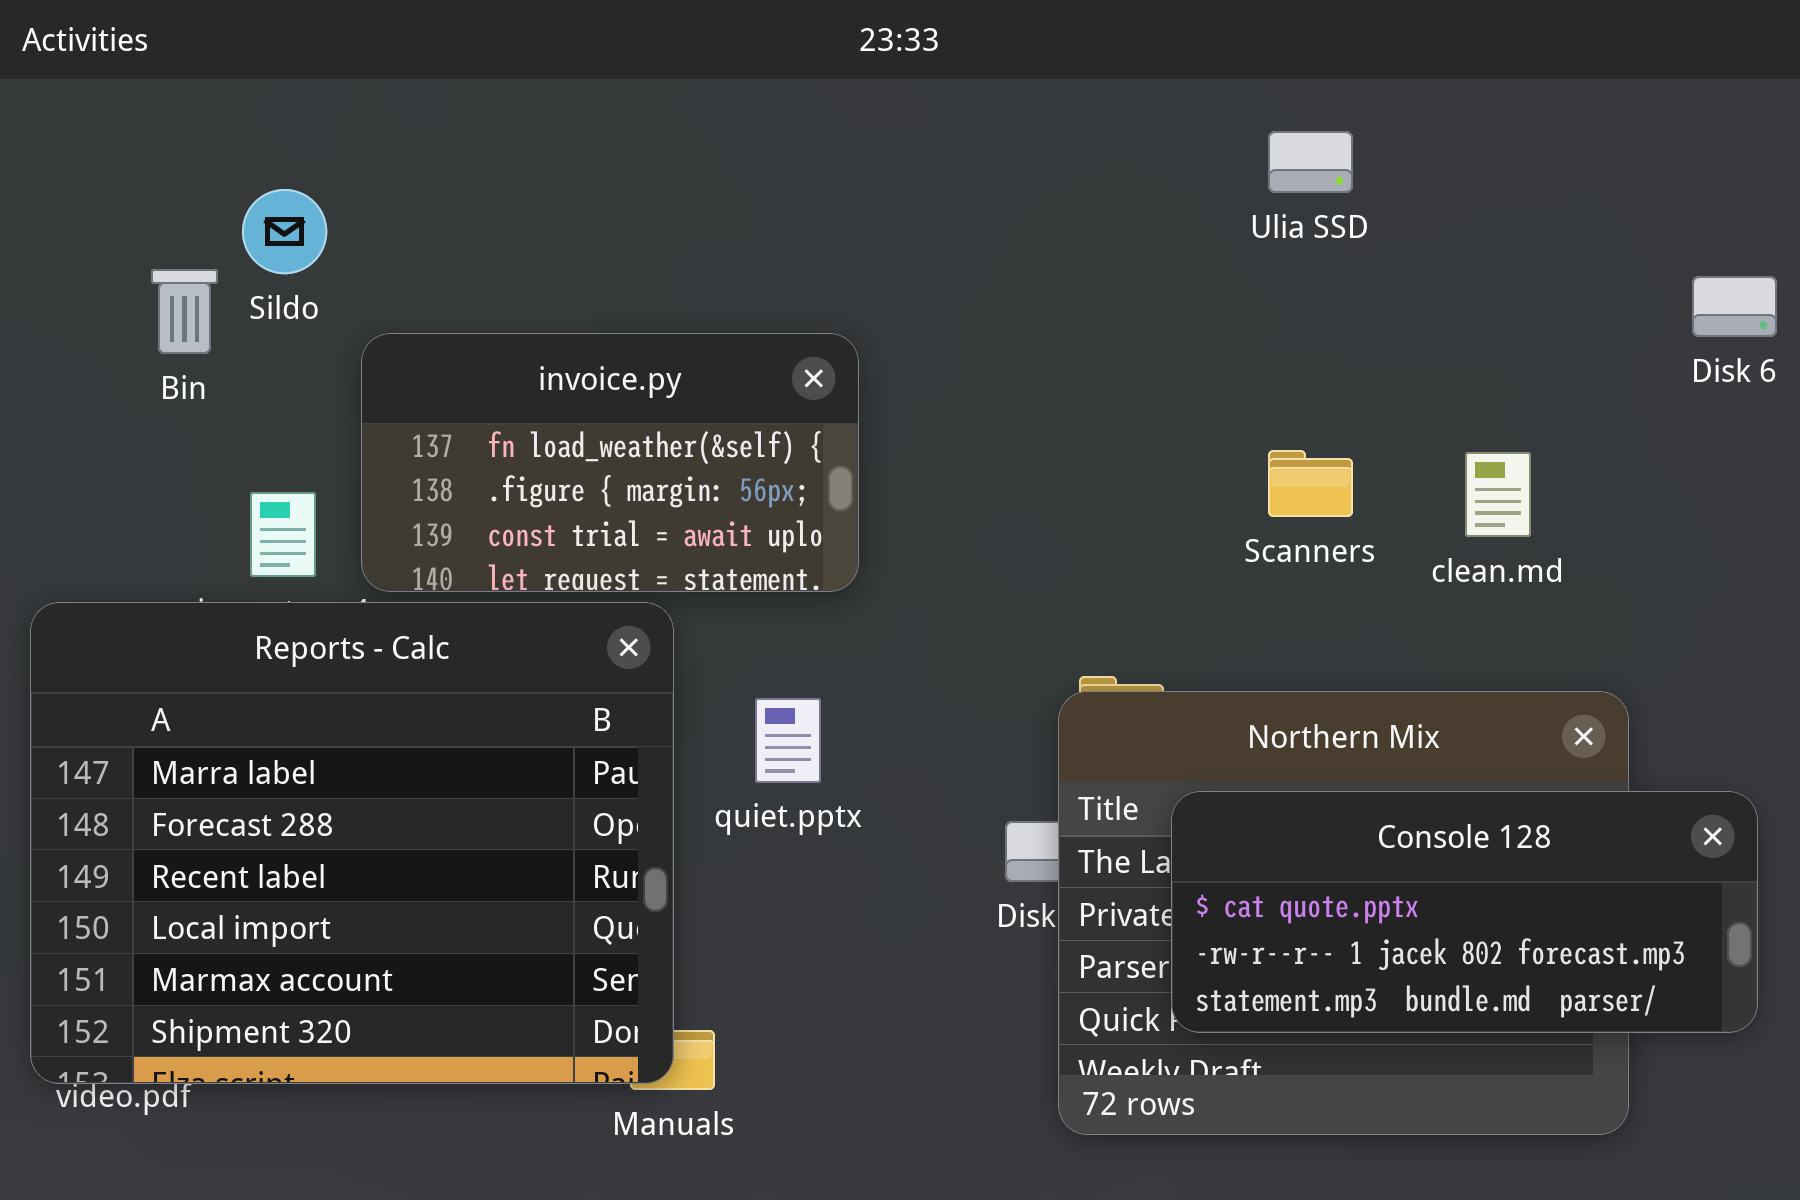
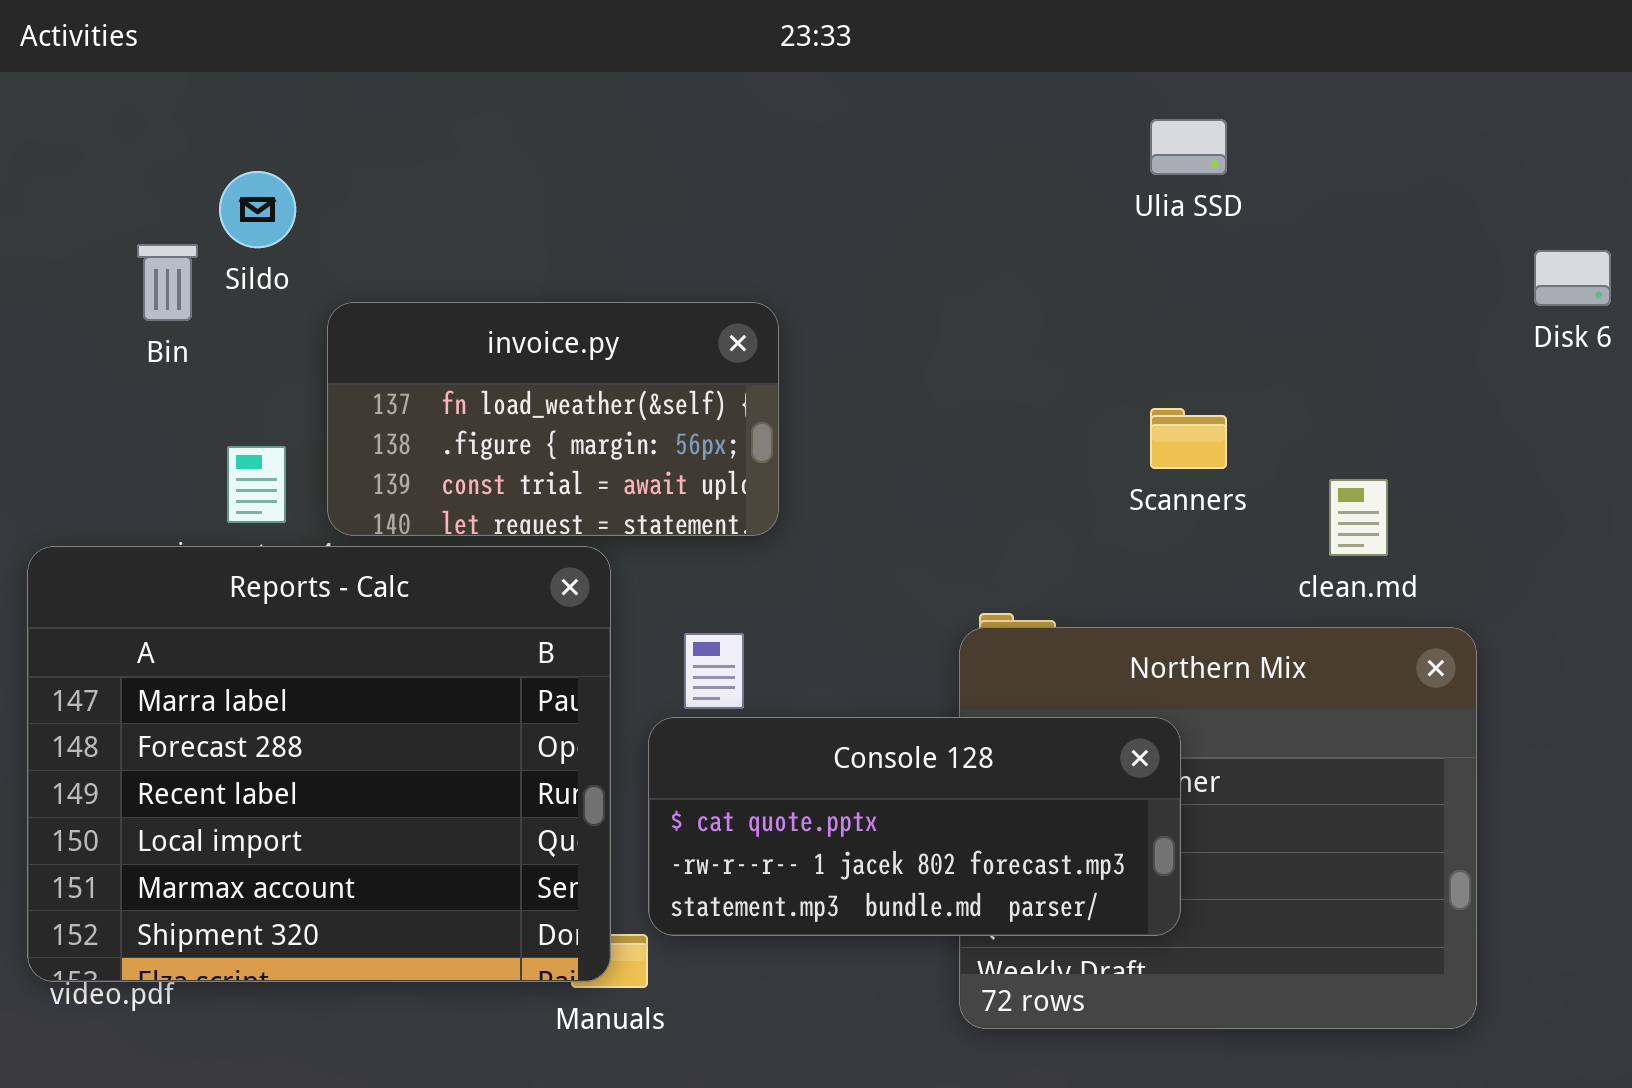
clean.md: [1465,452,1531,537] -> [1329,479,1388,556], moved
Console 128: [1171,791,1758,1033] -> [648,717,1181,936], moved

